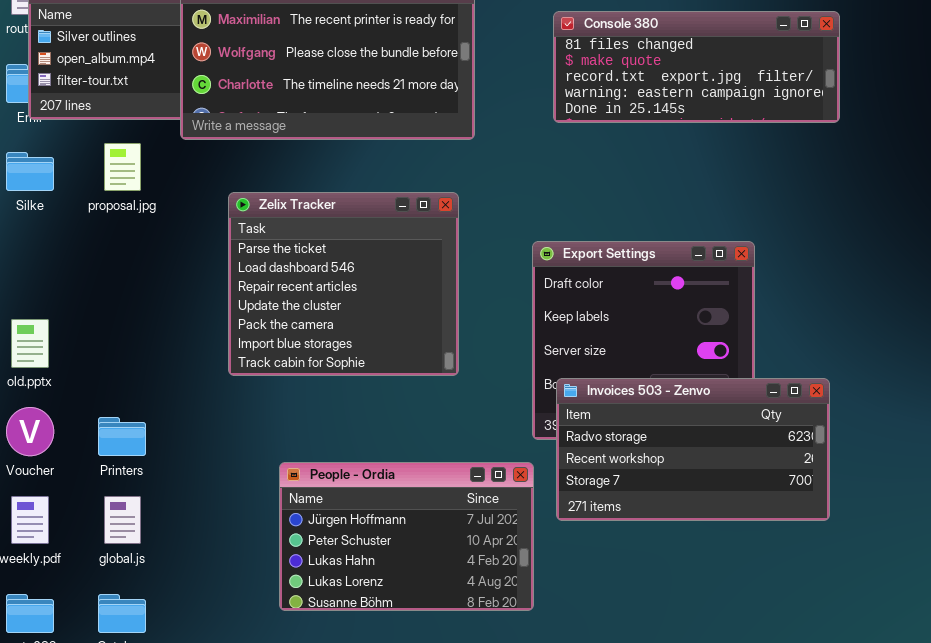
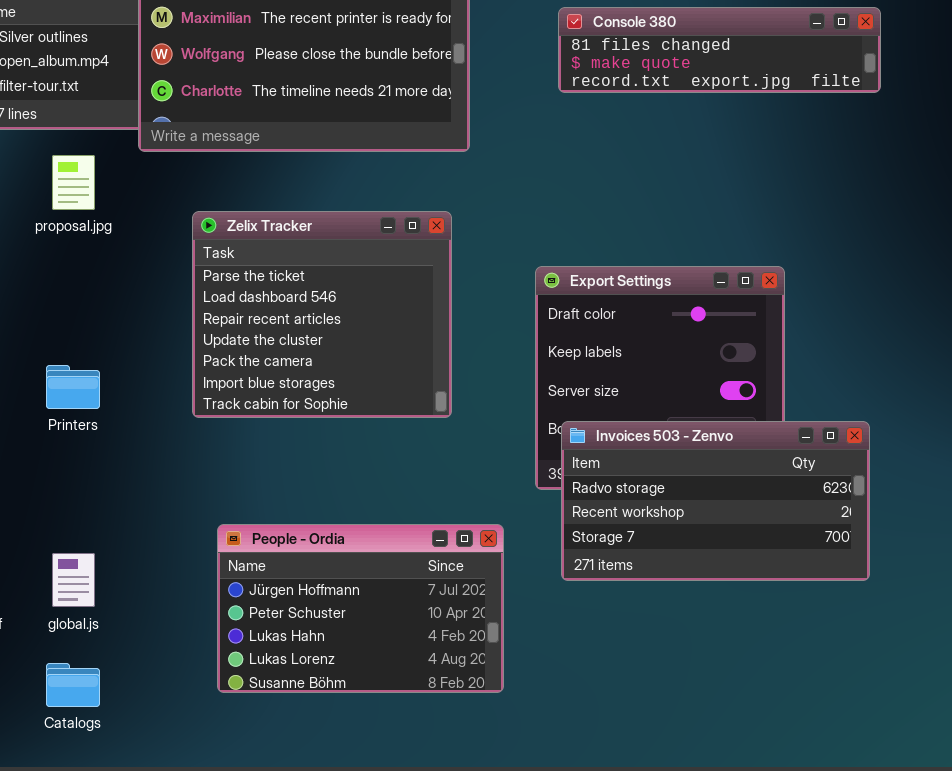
Console 380: [553,11,840,123] -> [558,7,881,93], resized
Printers: [98,417,146,456] -> [46,365,100,409], moved
People - Ordia: [279,462,534,611] -> [217,524,504,693], moved

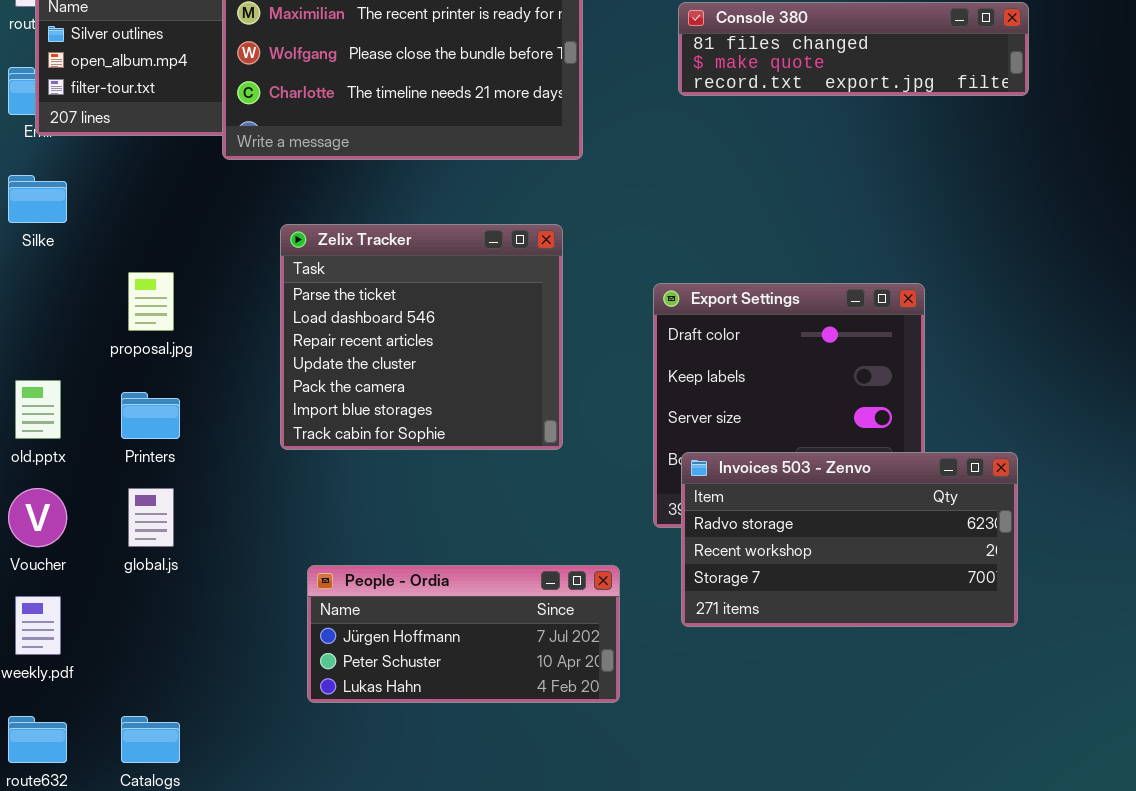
proposal.jpg: [52,155,95,210] -> [128,272,174,331], moved
People - Ordia: [217,524,504,693] -> [307,565,620,703], resized
global.js: [52,553,95,607] -> [128,488,174,547], moved

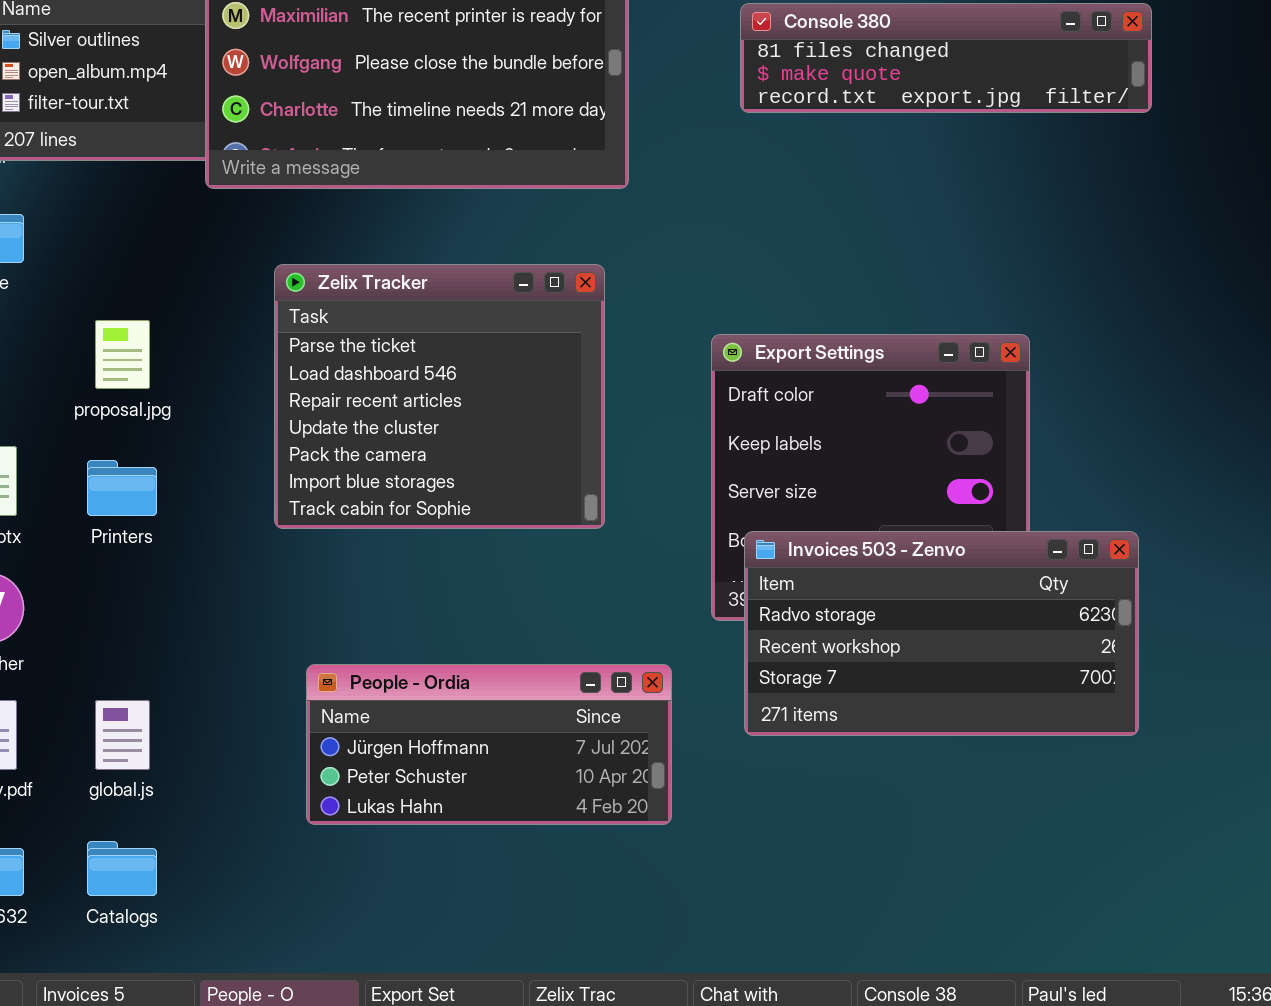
global.js: [128,488,174,547] -> [95,700,150,770], moved

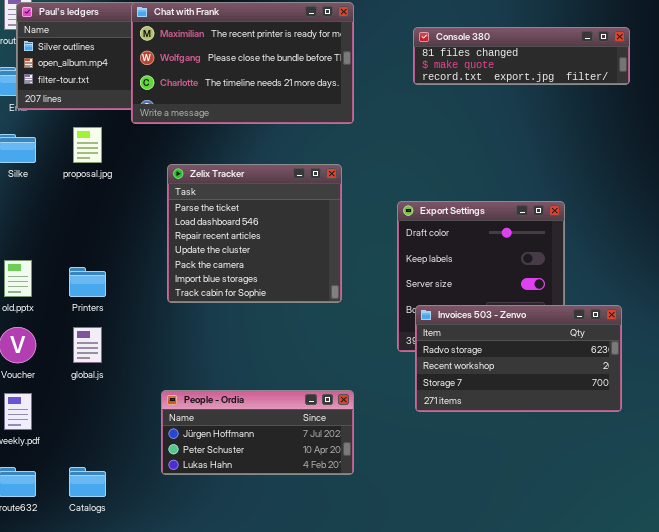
proposal.jpg: [95,320,150,389] -> [73,127,102,163], moved
People - Ordia: [306,664,672,825] -> [161,390,354,475], moved
global.js: [95,700,150,770] -> [73,327,102,363], moved

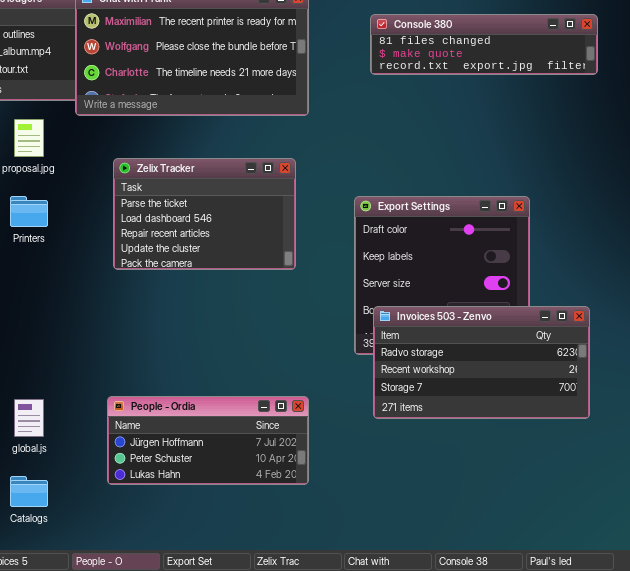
Zelix Tracker: [167,164,342,303] -> [113,158,296,270], resized
Printers: [69,267,106,297] -> [10,196,48,227], moved
global.js: [73,327,102,363] -> [14,399,44,437], moved

